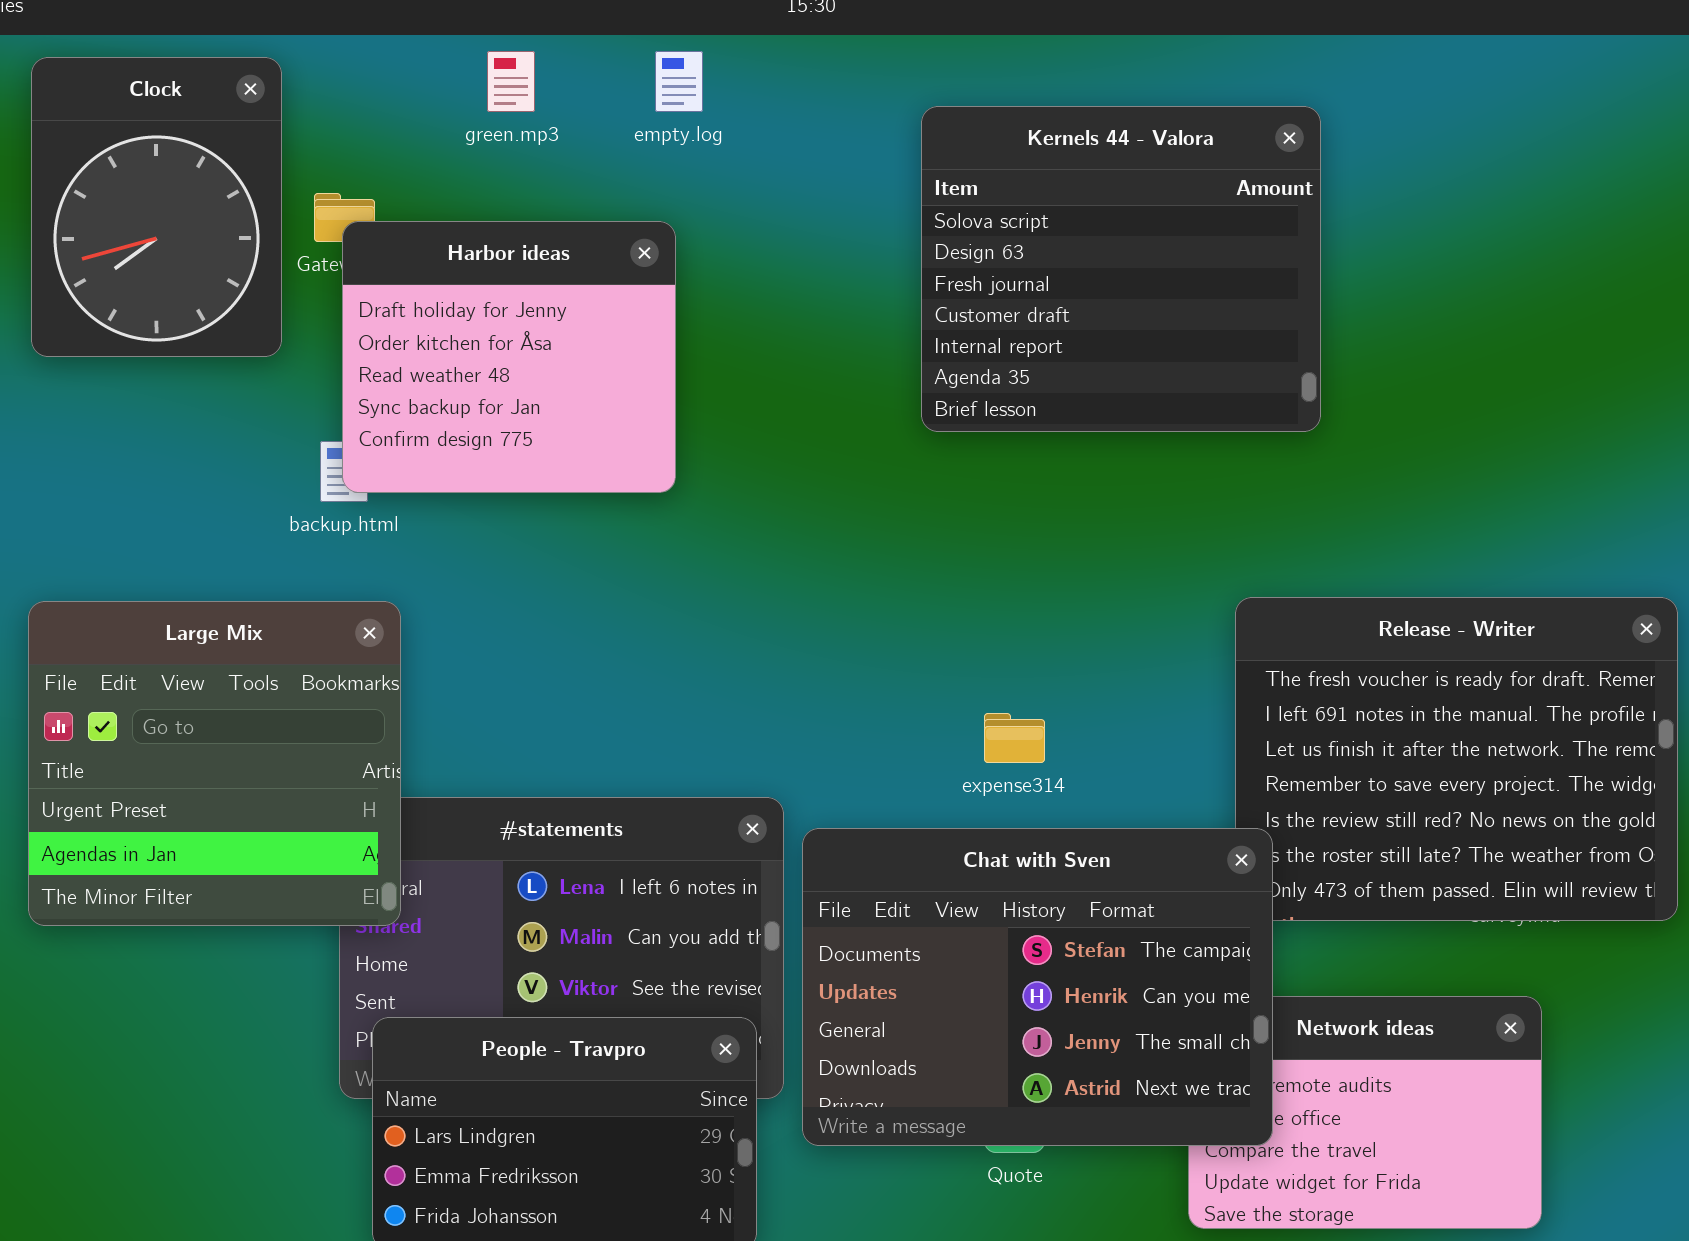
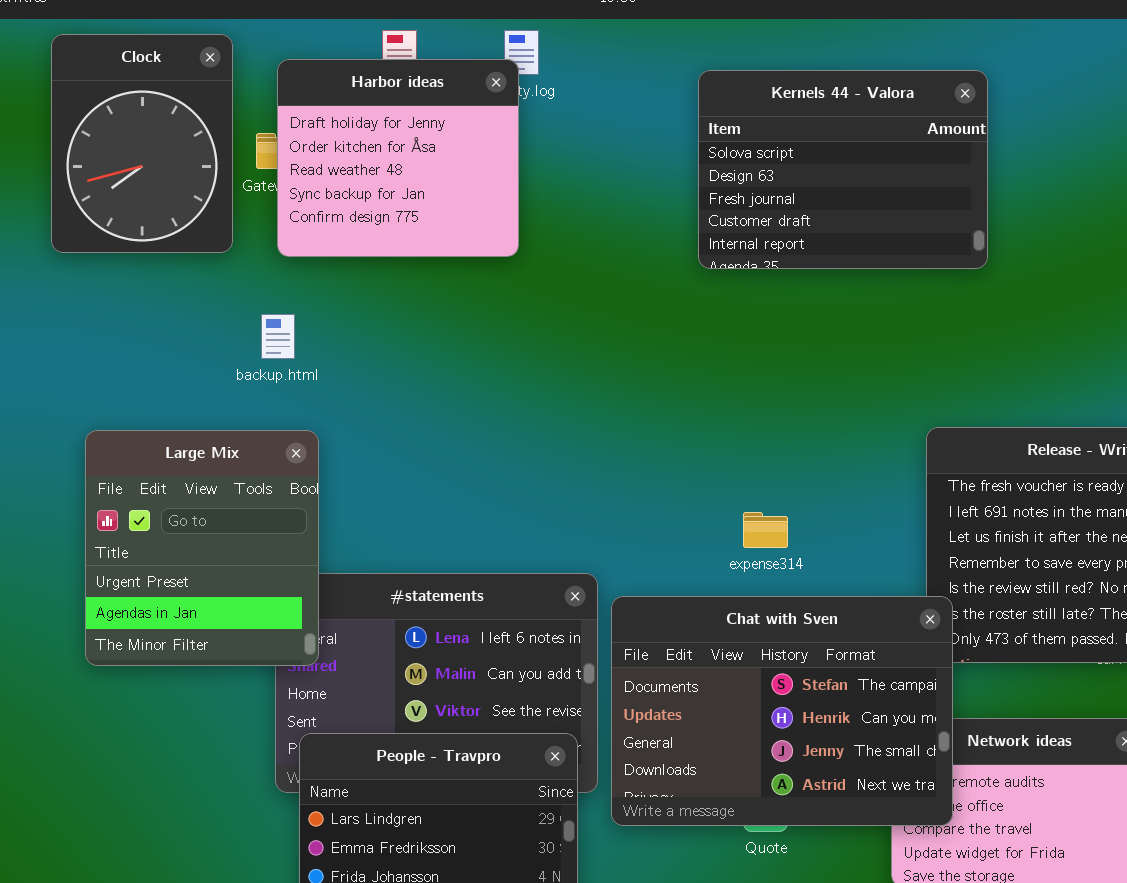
Kernels 44 - Valora: [921,106,1321,432] -> [698,70,988,269], resized
Harbor ideas: [342,221,676,493] -> [277,59,519,257], moved
Large Mix: [28,601,401,926] -> [85,430,319,666], resized

